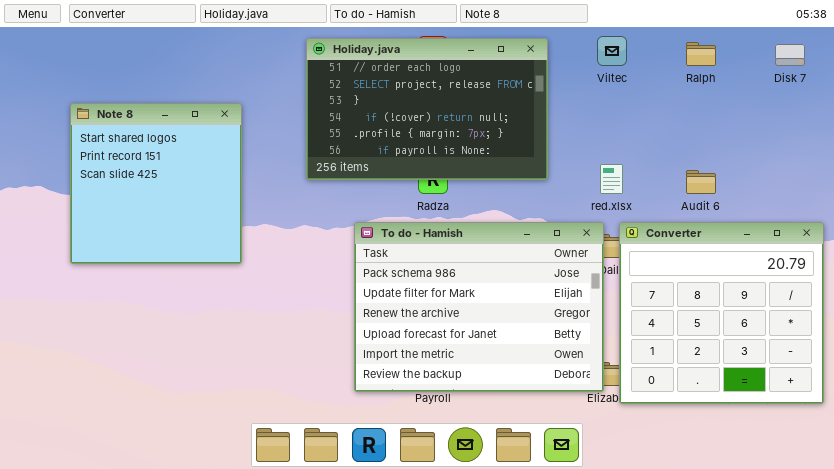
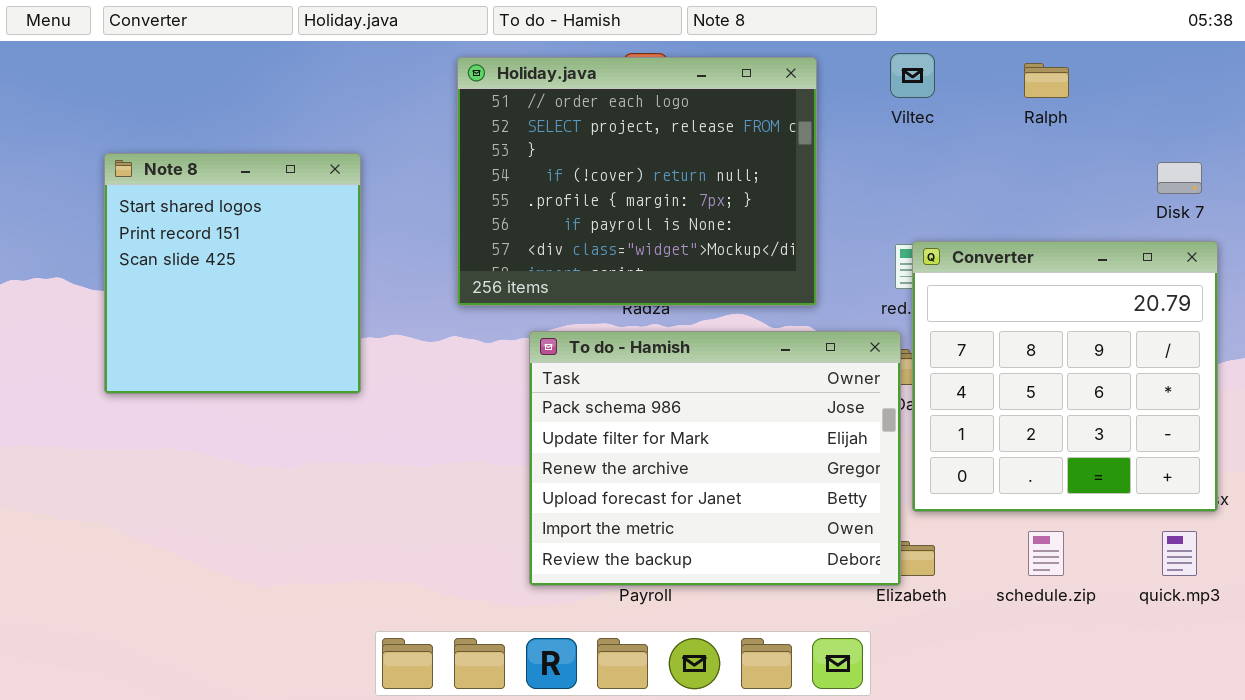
Holiday.java: [306,38,548,180] -> [457,57,817,306], resized
Disk 7: [775,44,805,66] -> [1157,162,1202,194], moved
Converter: [619,222,824,404] -> [912,241,1218,512], moved

